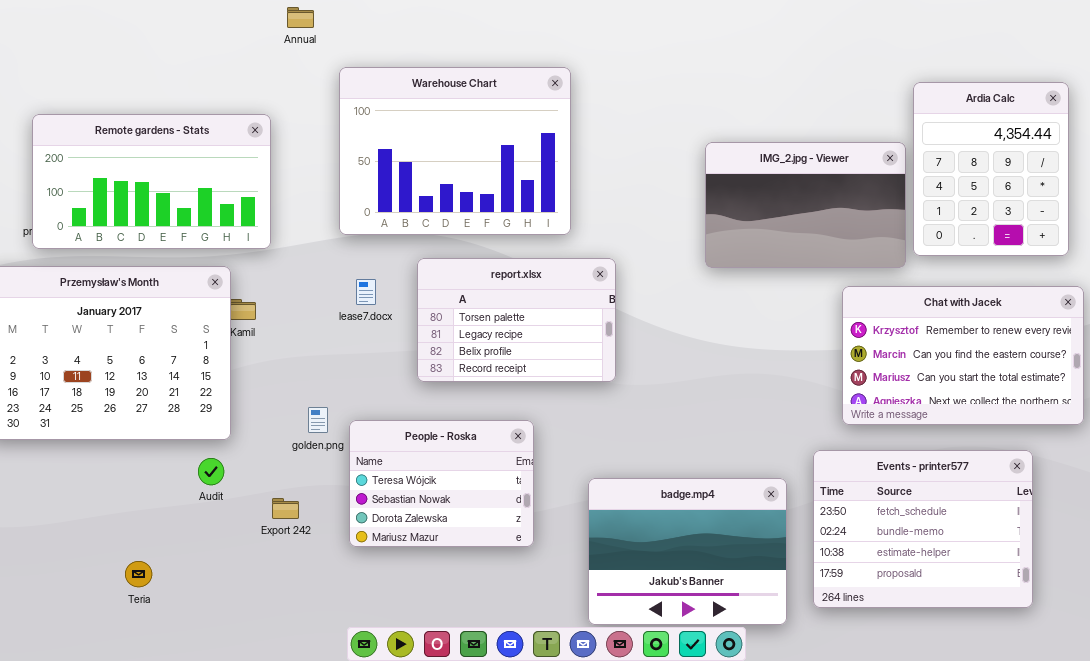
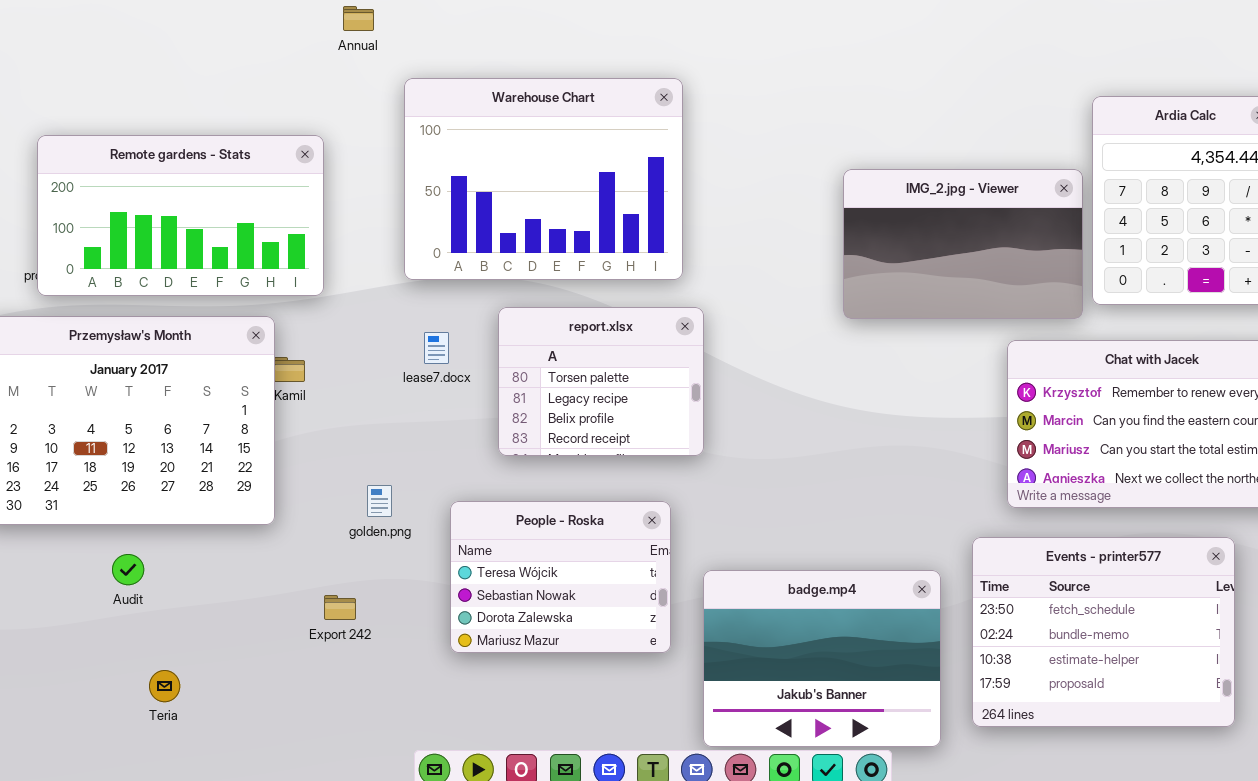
report.xlsx: [417,258,616,382] -> [498,307,704,456], resized
People - Roska: [349,420,534,547] -> [450,501,671,653], moved
Audit: [198,458,224,485] -> [112,554,144,585], moved

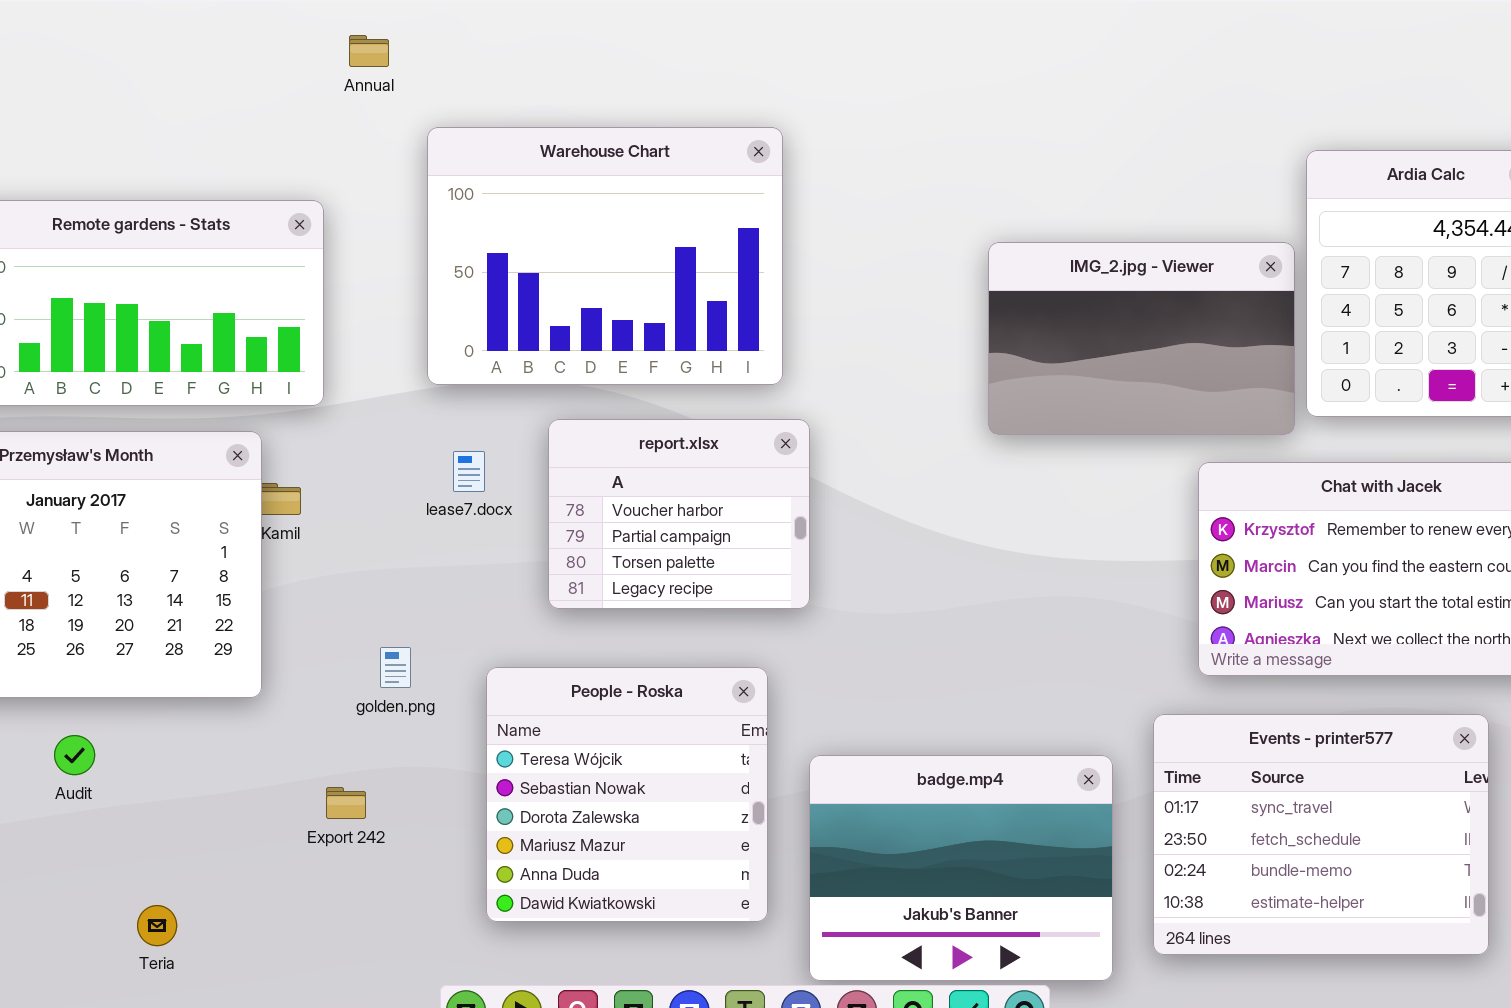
report.xlsx: [498,307,704,456] -> [548,419,810,609], scrolled up 2 rows
People - Roska: [450,501,671,653] -> [486,667,768,922], resized
Events - printer577: [972,537,1235,727] -> [1153,714,1489,955], scrolled up 1 row
Teria: [149,670,180,702] -> [137,905,177,946], moved

